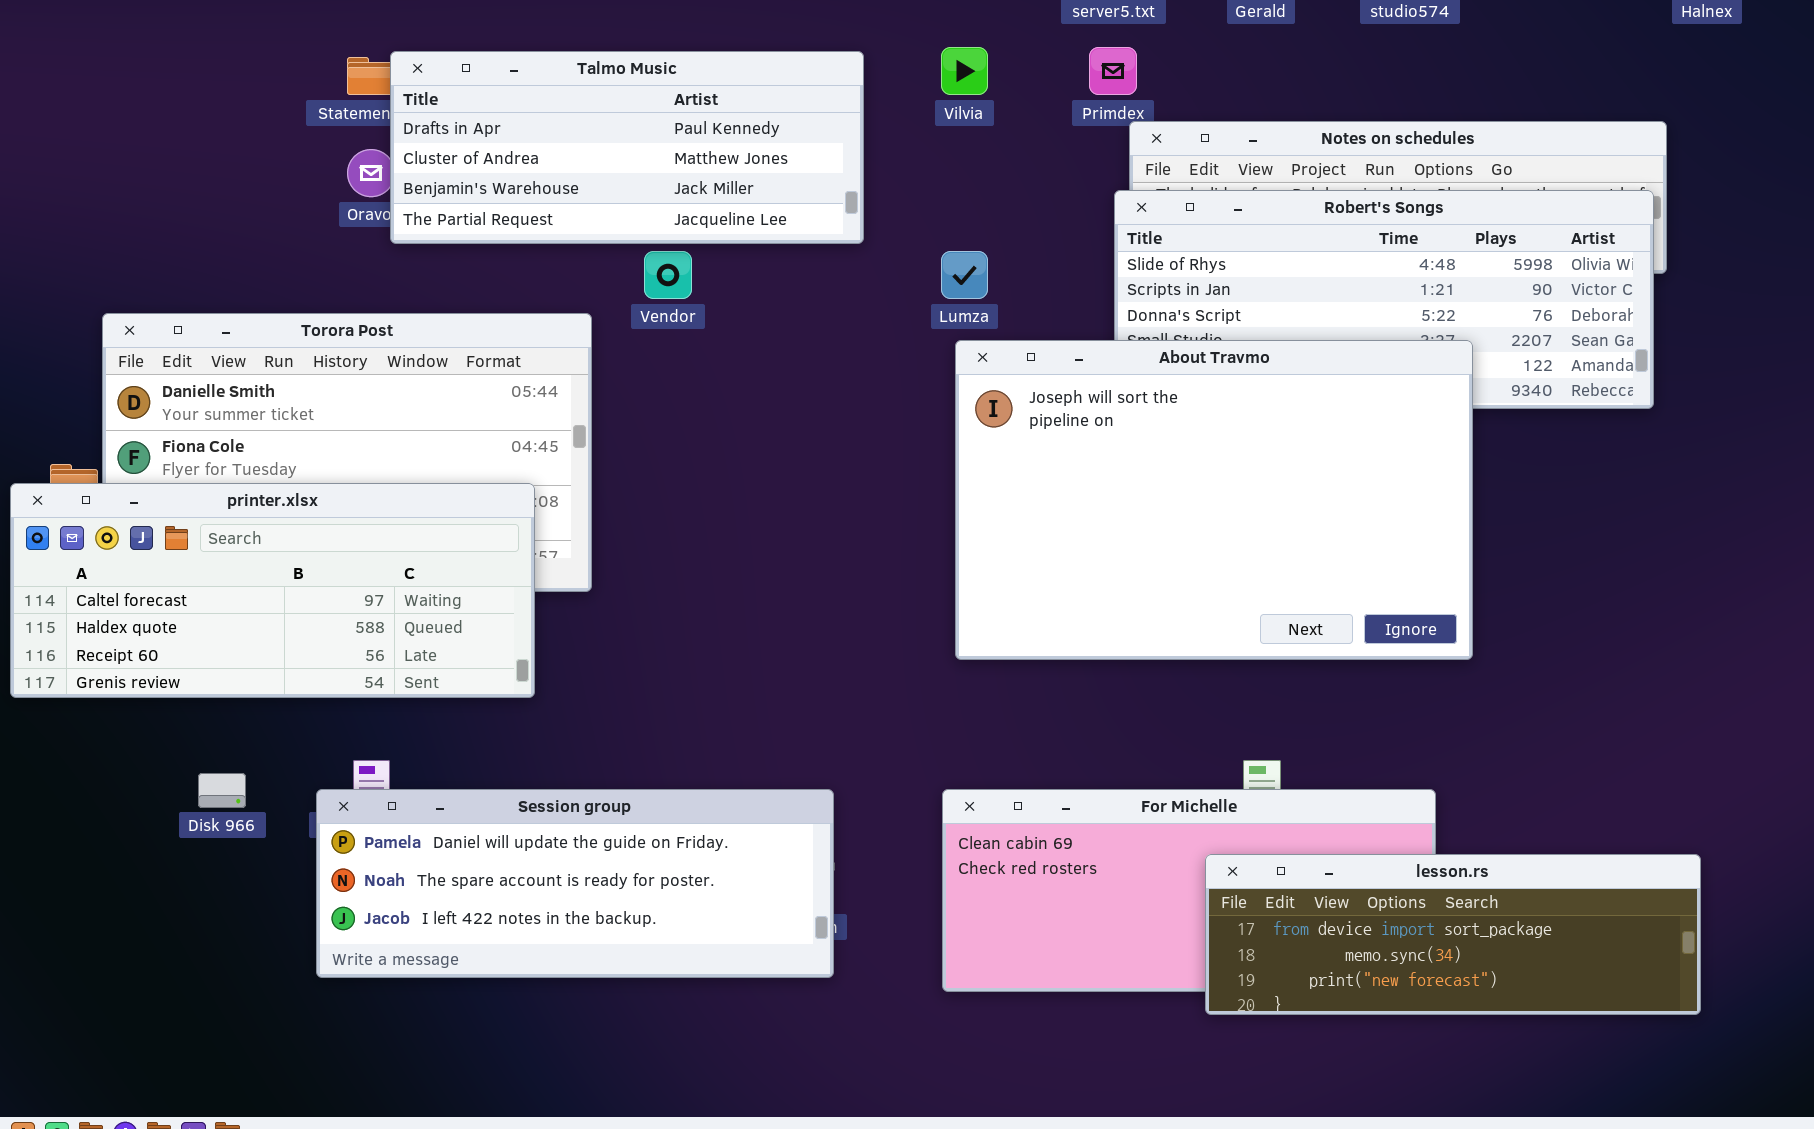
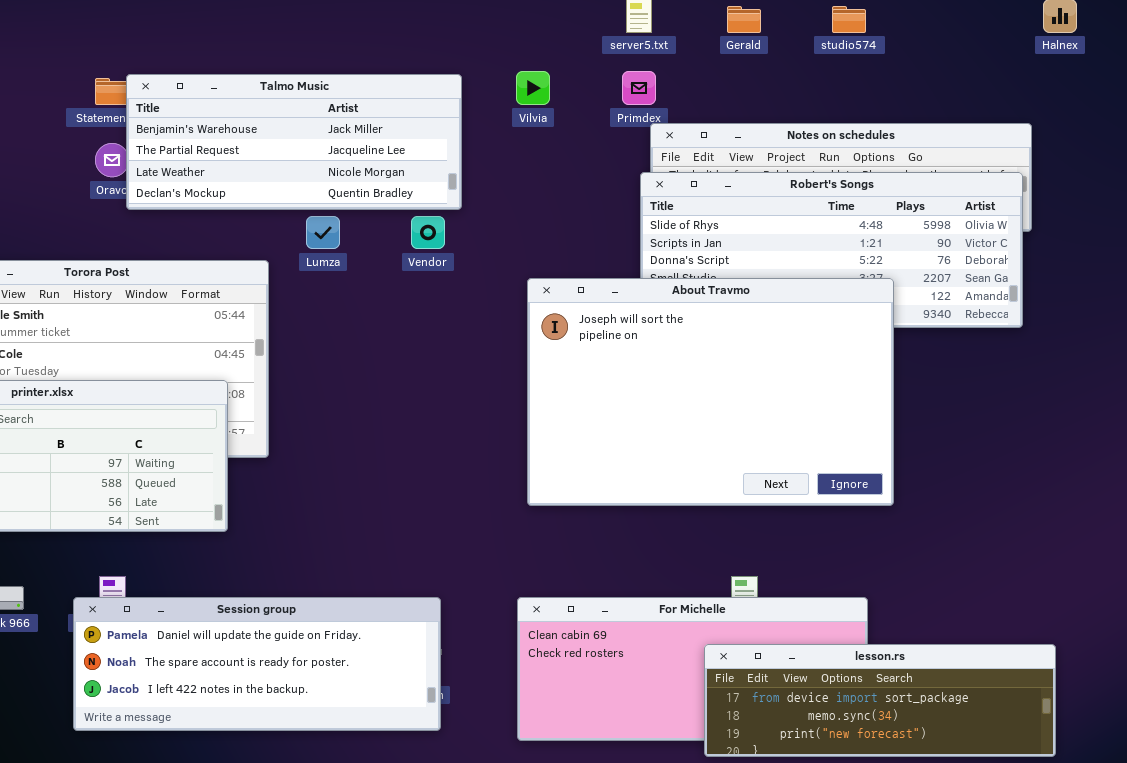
Talmo Music: [390,51,864,244] -> [126,74,462,210], scrolled down 2 rows
Vendor: [644,251,692,299] -> [411,216,445,249], moved
Lumza: [941,251,988,299] -> [306,216,340,249], moved

